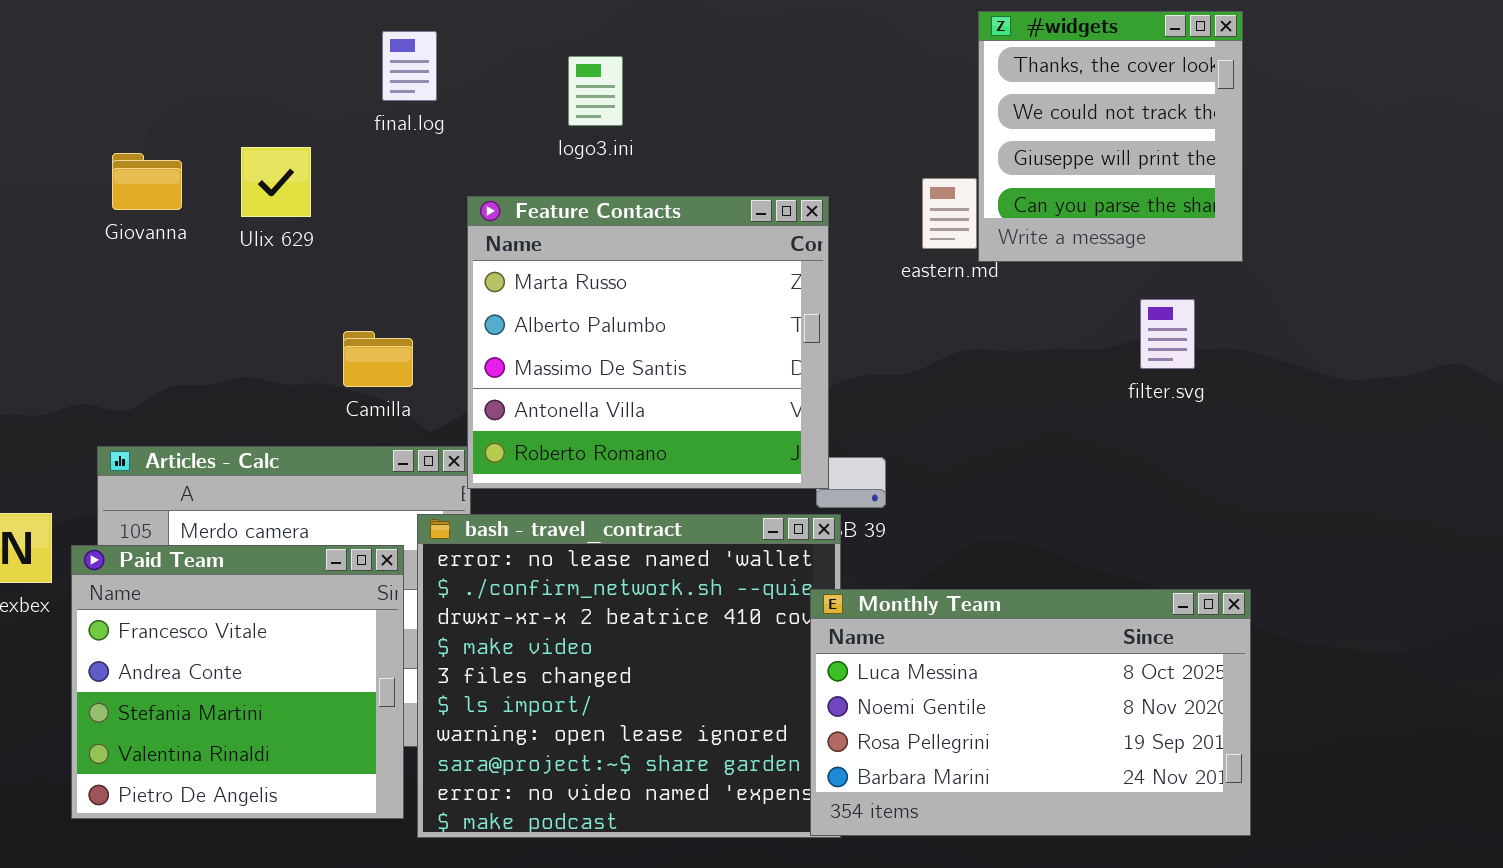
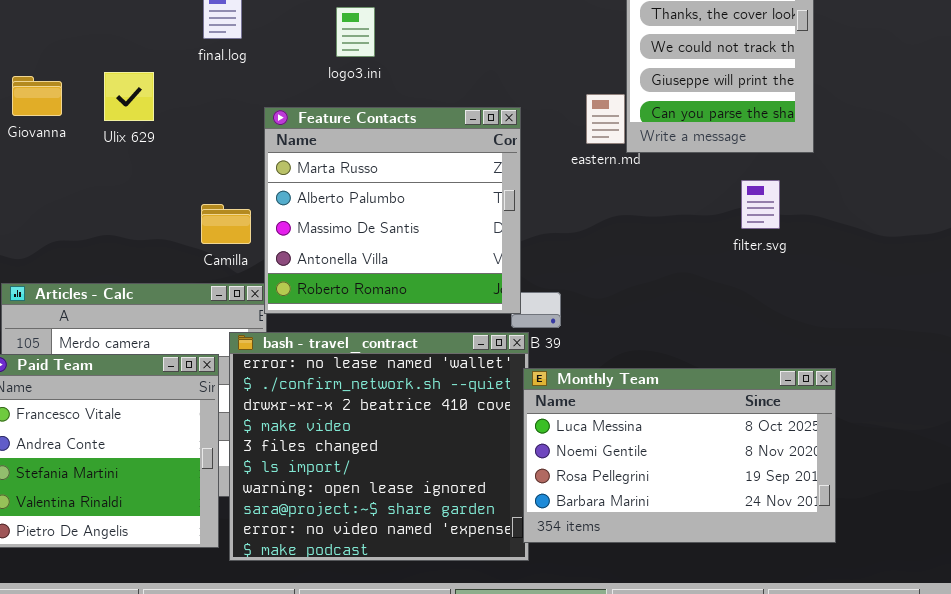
Camilla: [343,331,413,387] -> [201,204,251,244], moved
Monthly Team: [810,589,1251,836] -> [523,368,836,543], moved

